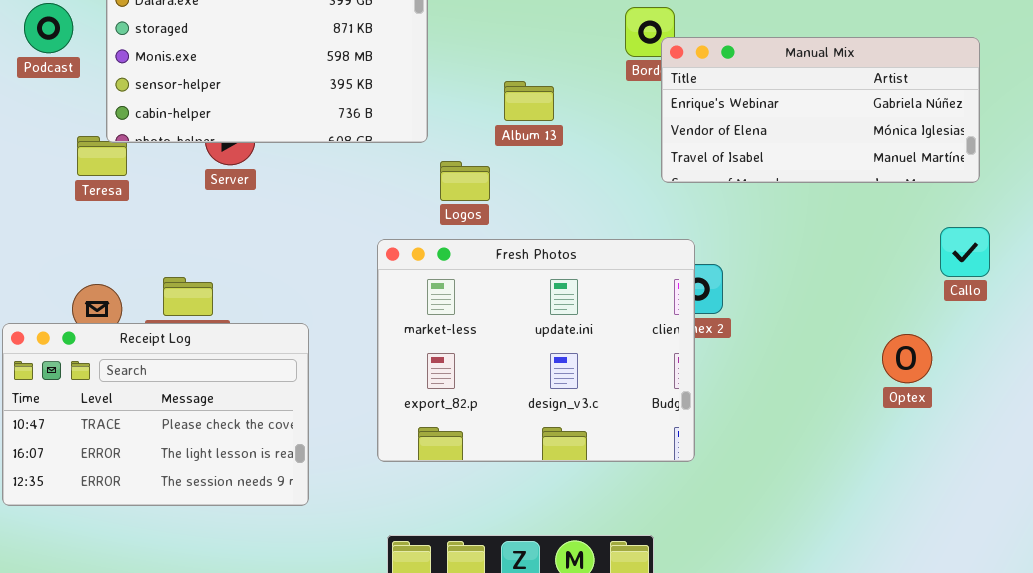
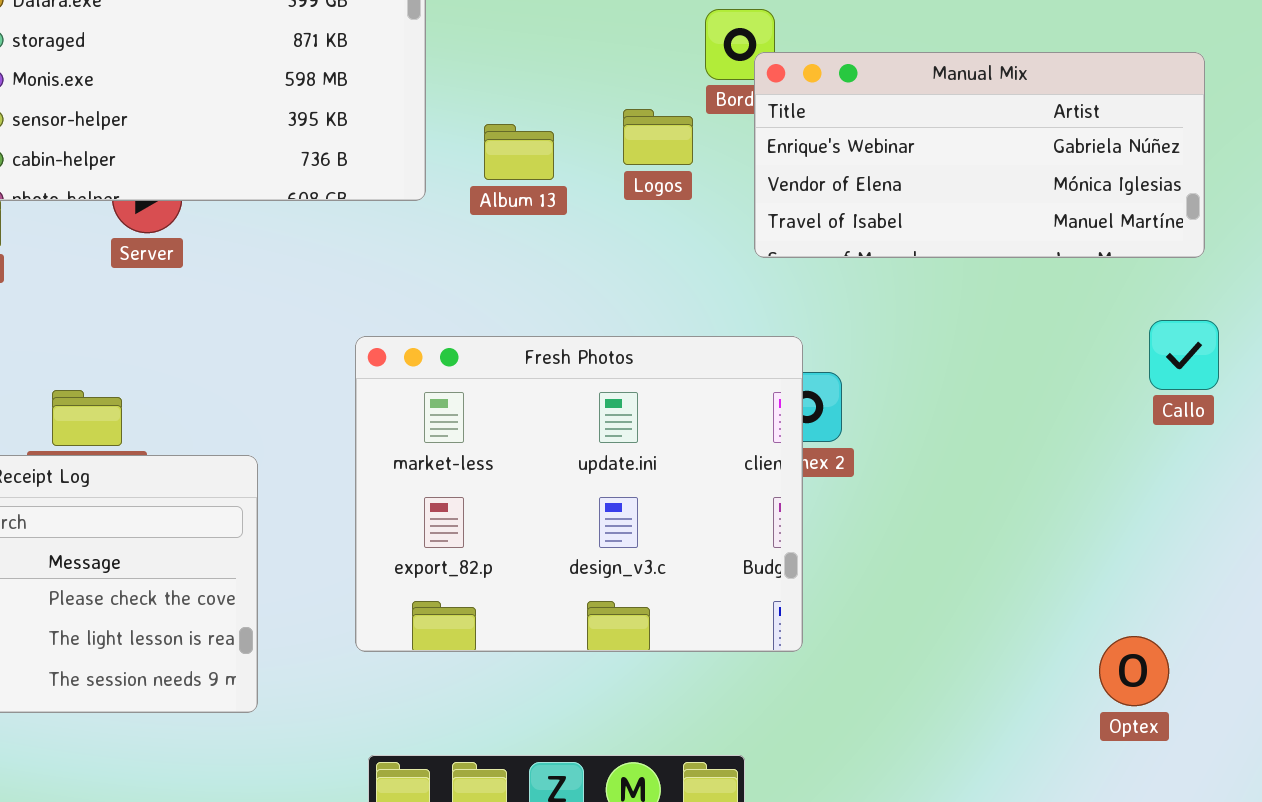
Album 13: [504,81,554,121] -> [484,124,554,180], moved
Logos: [440,161,490,201] -> [623,109,693,165], moved
Optex: [882,334,932,383] -> [1099,636,1169,706], moved

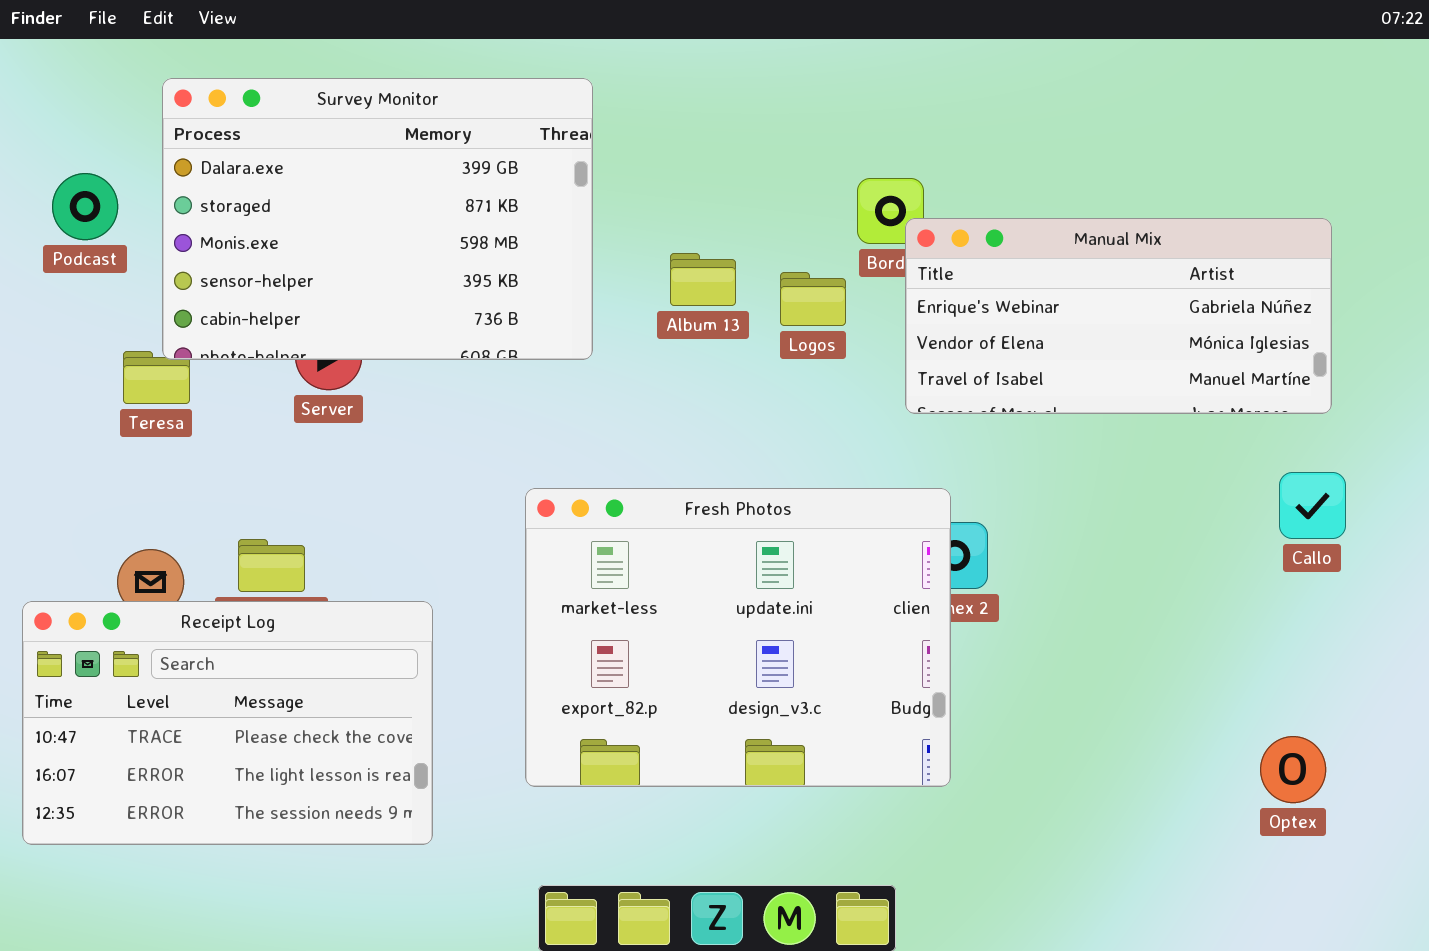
Album 13: [484,124,554,180] -> [670,253,736,306], moved
Optex: [1099,636,1169,706] -> [1260,736,1326,803], moved

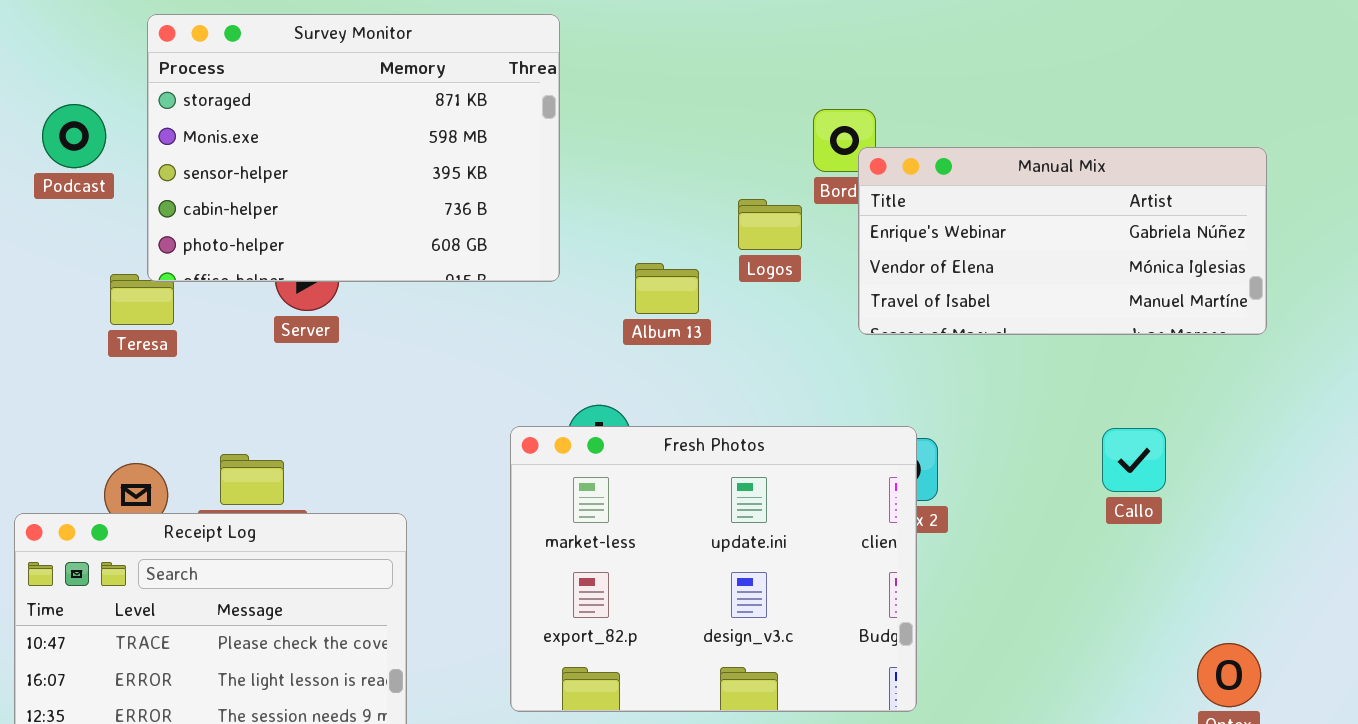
Survey Monitor: [162,78,593,360] -> [147,14,560,282], scrolled down 1 row
Album 13: [670,253,736,306] -> [635,263,699,314], moved
Callo: [1279,472,1346,539] -> [1102,428,1166,492], moved
Fresh Photos: [525,488,951,787] -> [510,426,917,712], moved

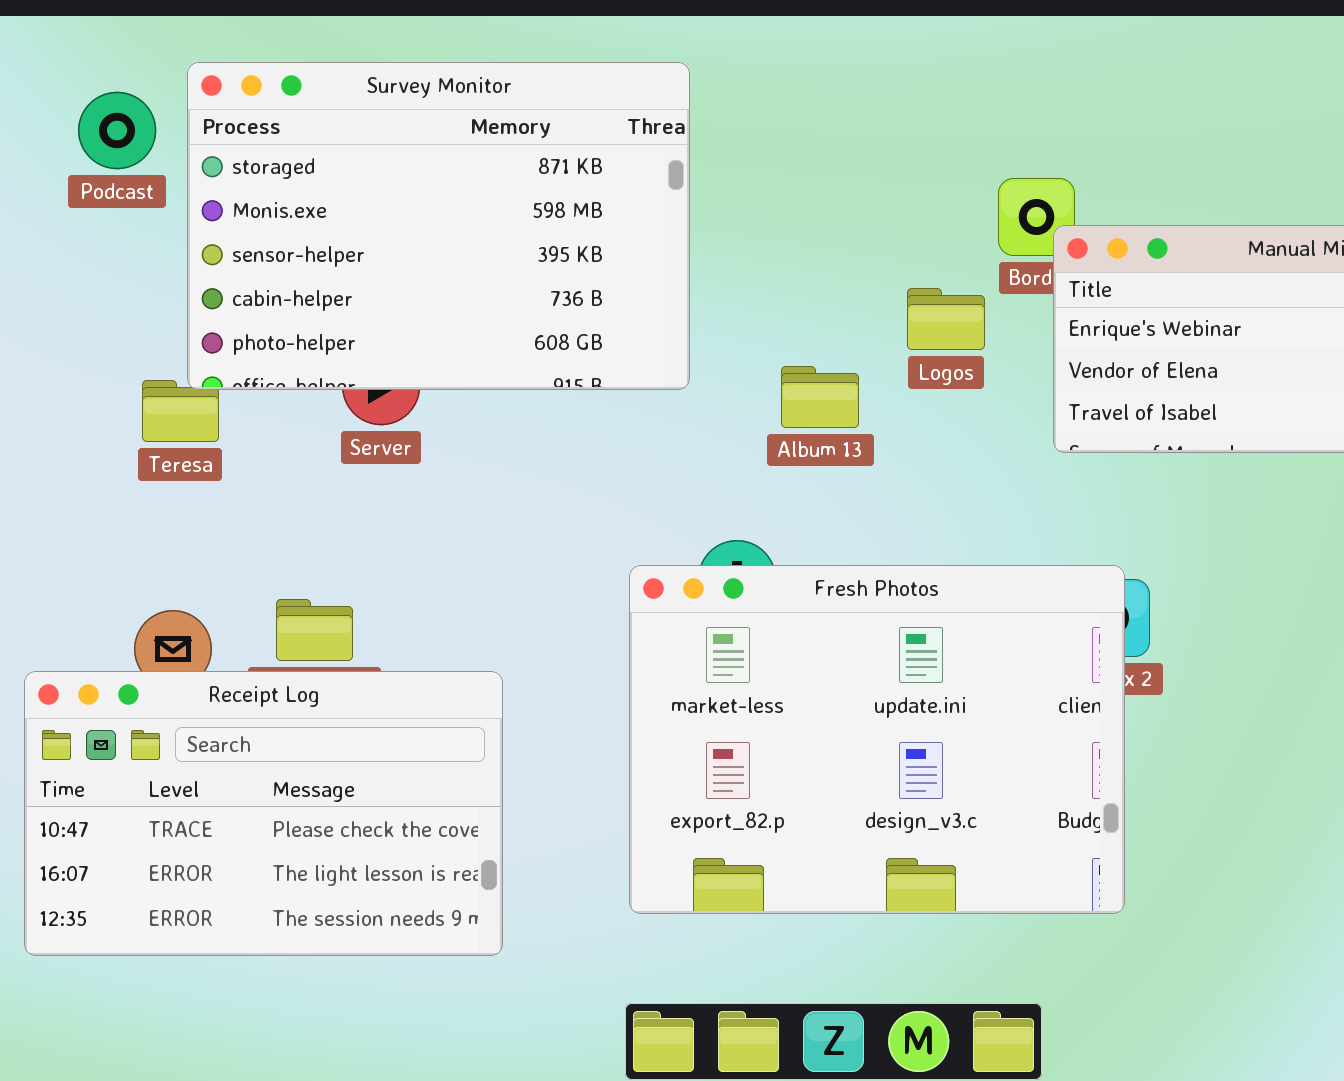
Podcast: [42,104,106,168] -> [78,92,156,169], moved

